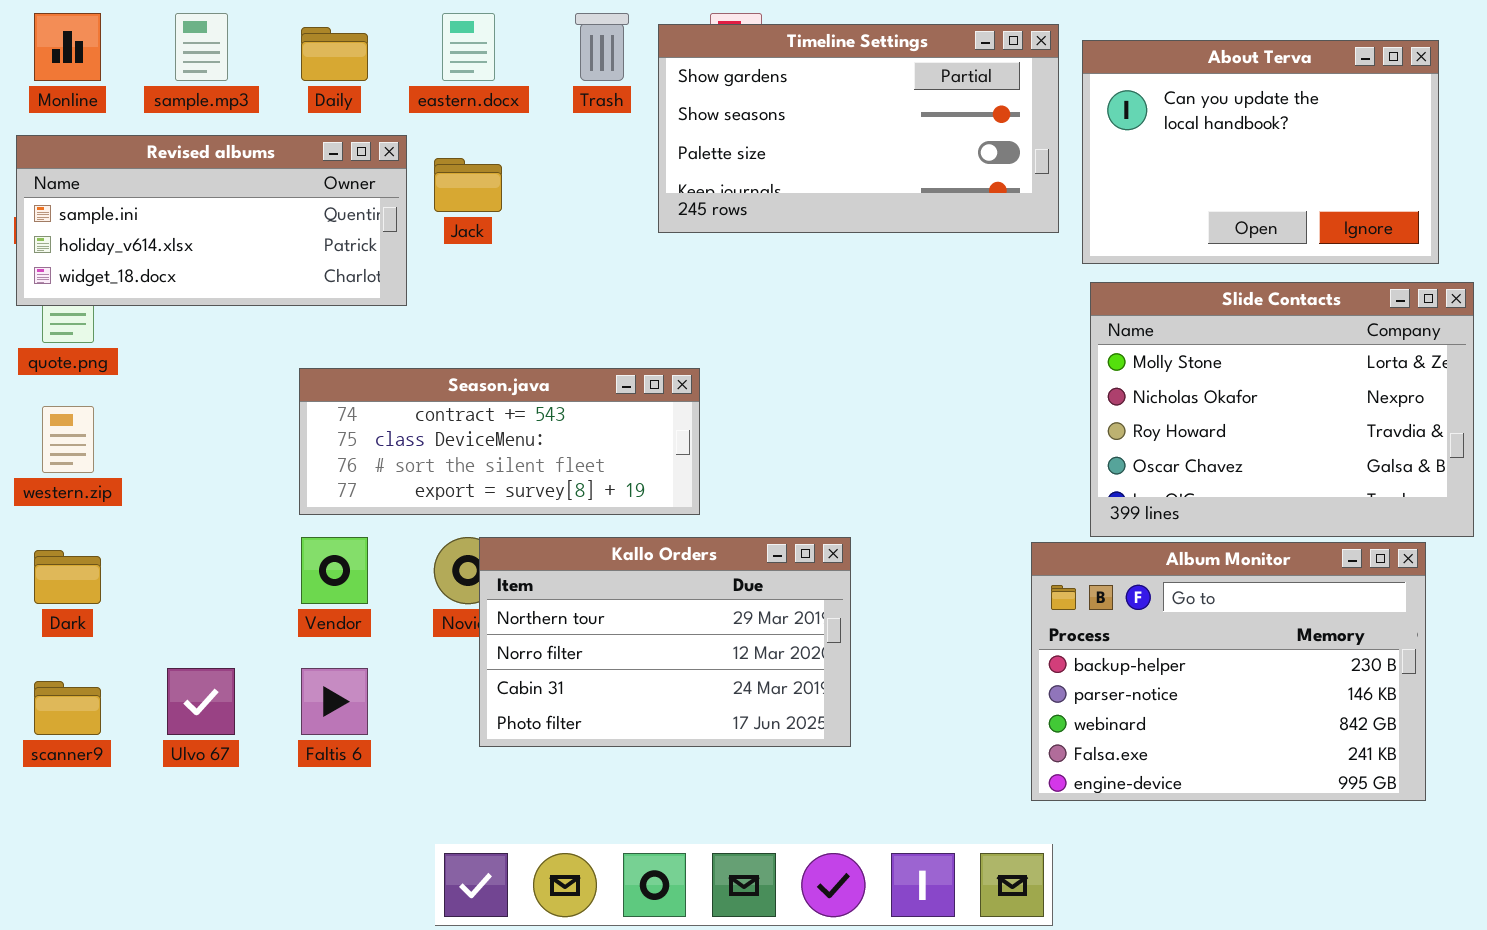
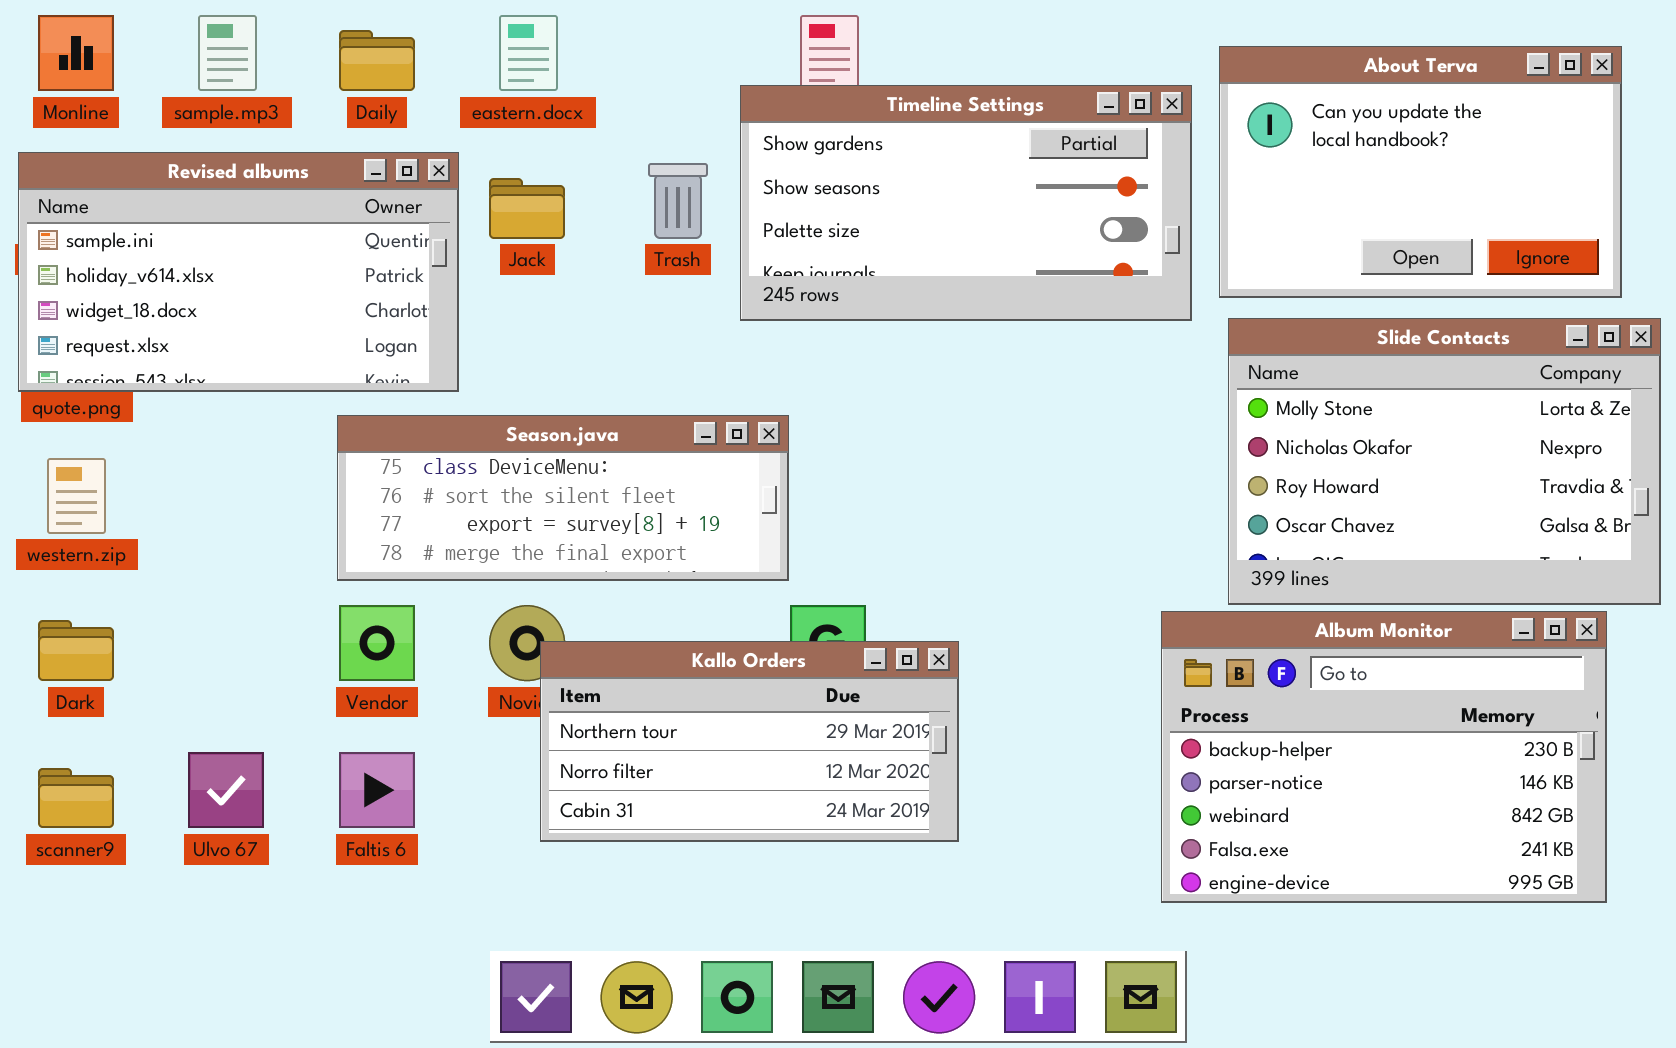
Trash: [575,13,629,81] -> [648,163,708,239], moved
Timeline Settings: [658,24,1059,233] -> [740,85,1192,321], moved
Revised albums: [16,135,407,306] -> [18,152,459,392], resized
Season.java: [299,368,700,515] -> [337,415,789,581], scrolled down 1 row
Kallo Orders: [479,537,851,747] -> [540,641,959,842], resized

